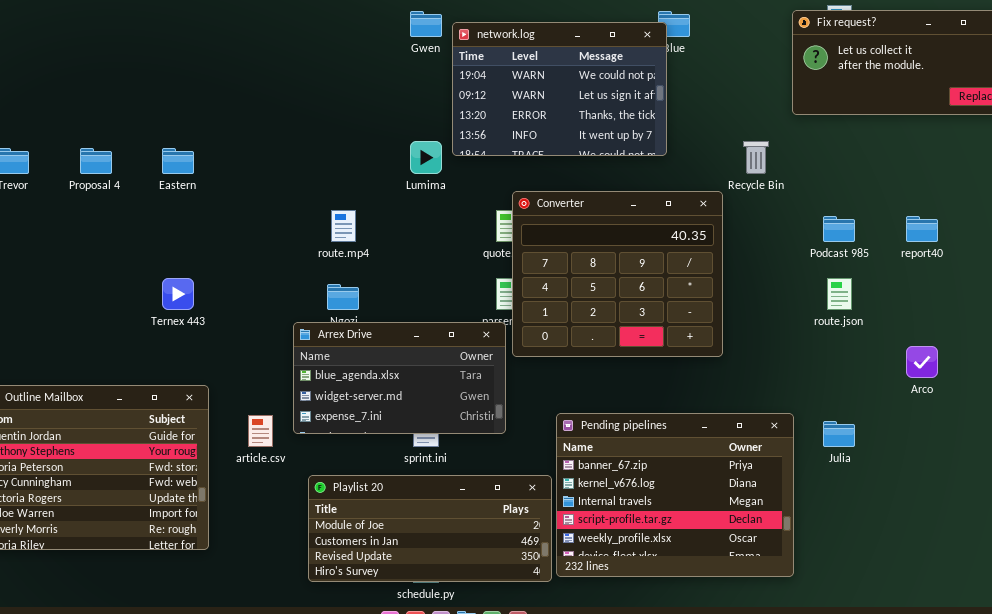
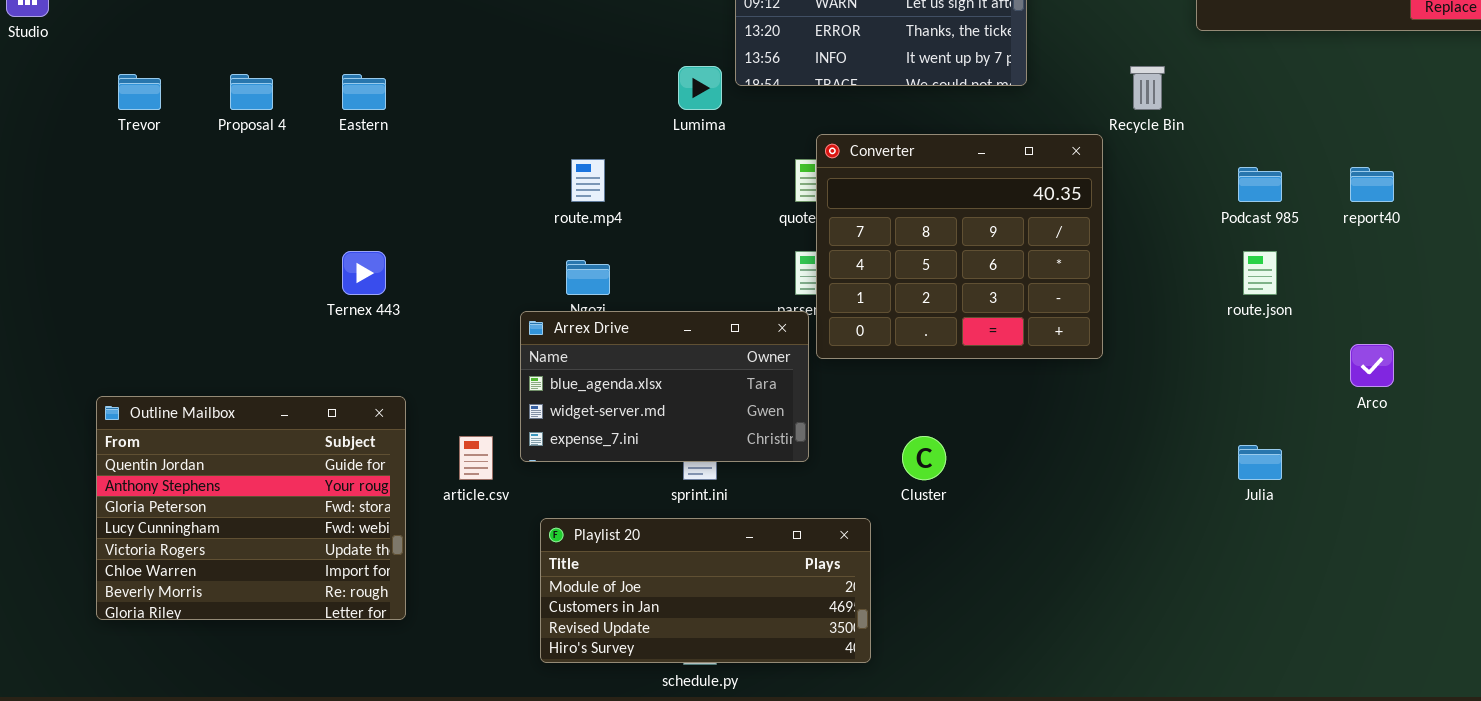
Pending pipelines: [556,413,794,577] -> none, closed

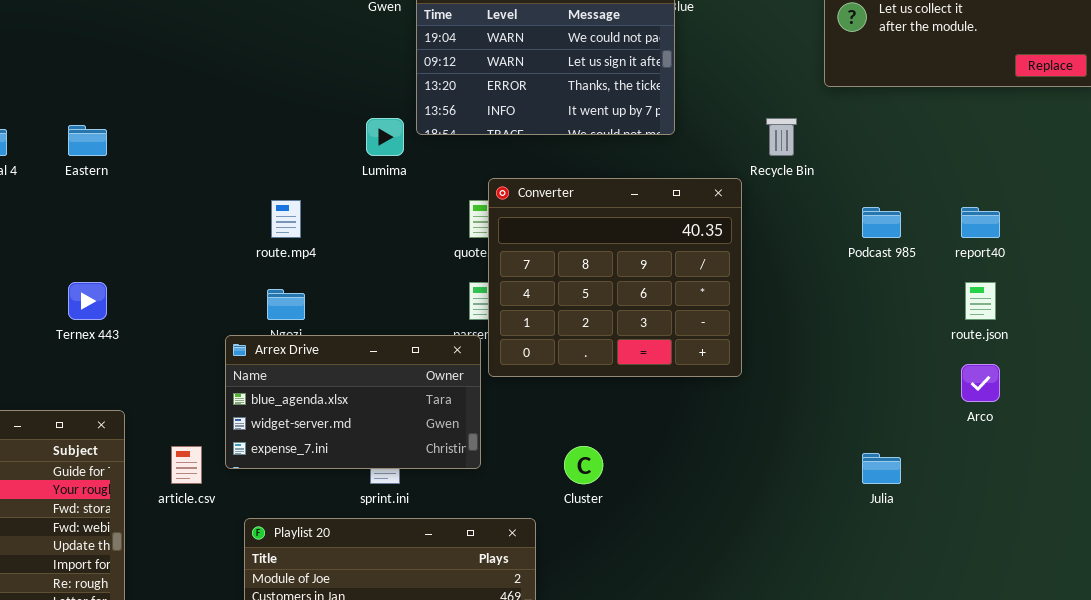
route.json: [1243,251,1277,295] -> [965,282,996,320], moved

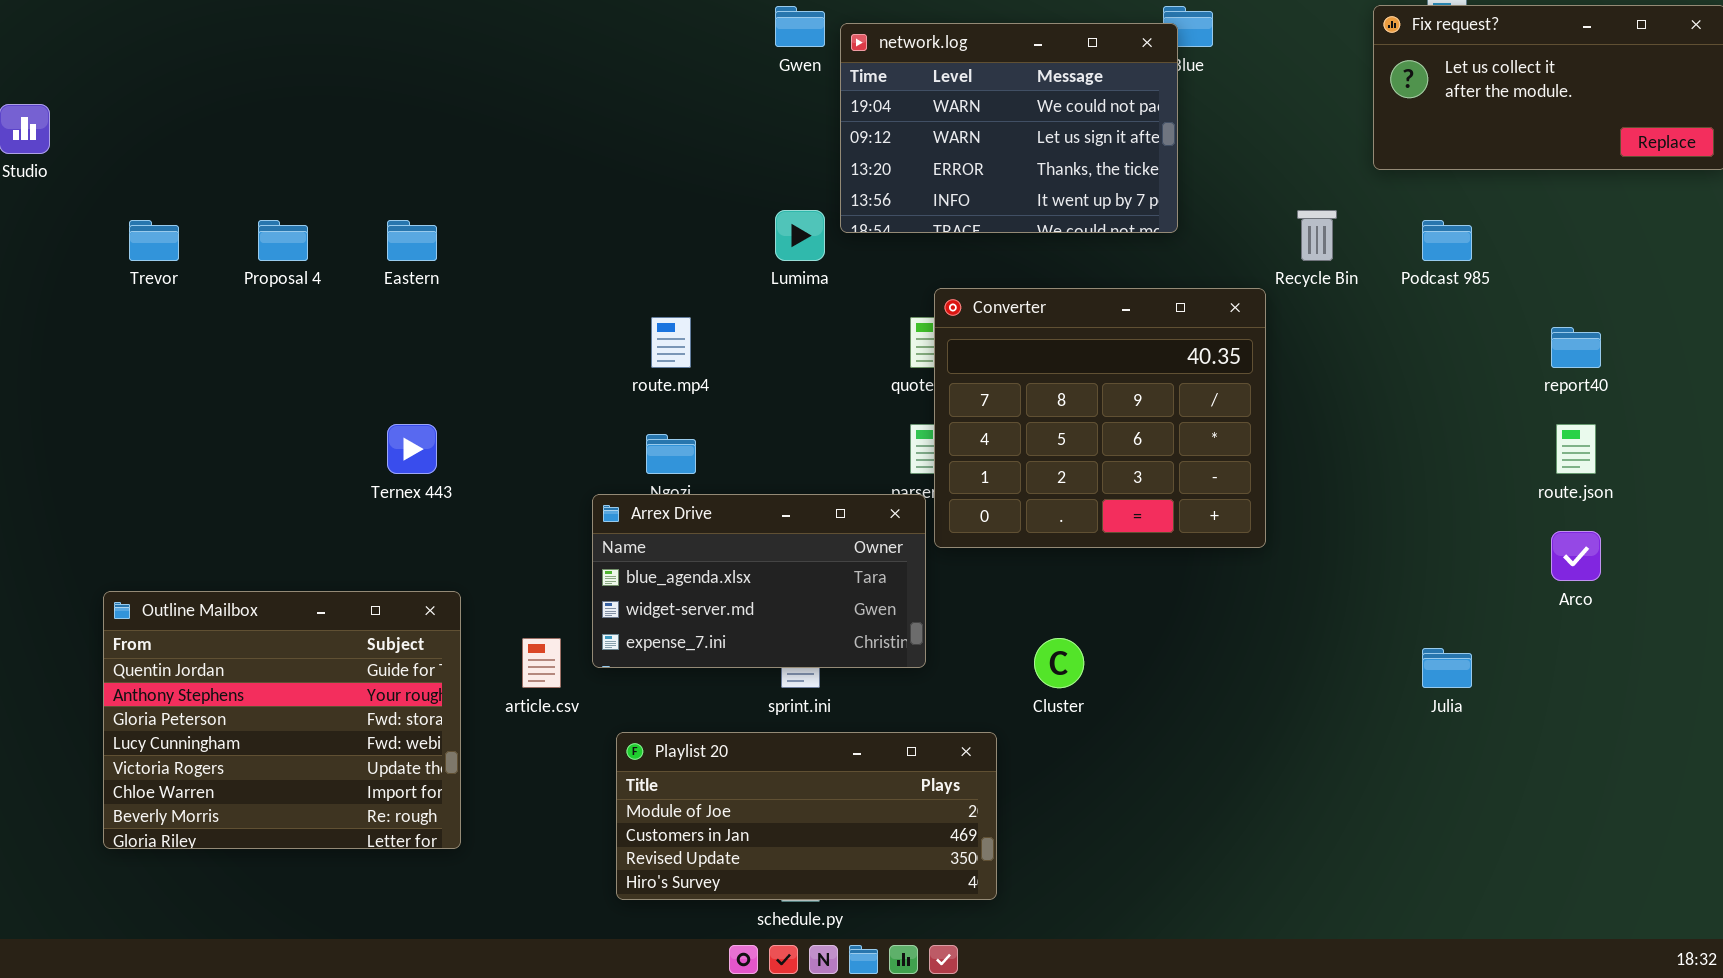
Podcast 985: [862,207,901,238] -> [1422,220,1472,261], moved

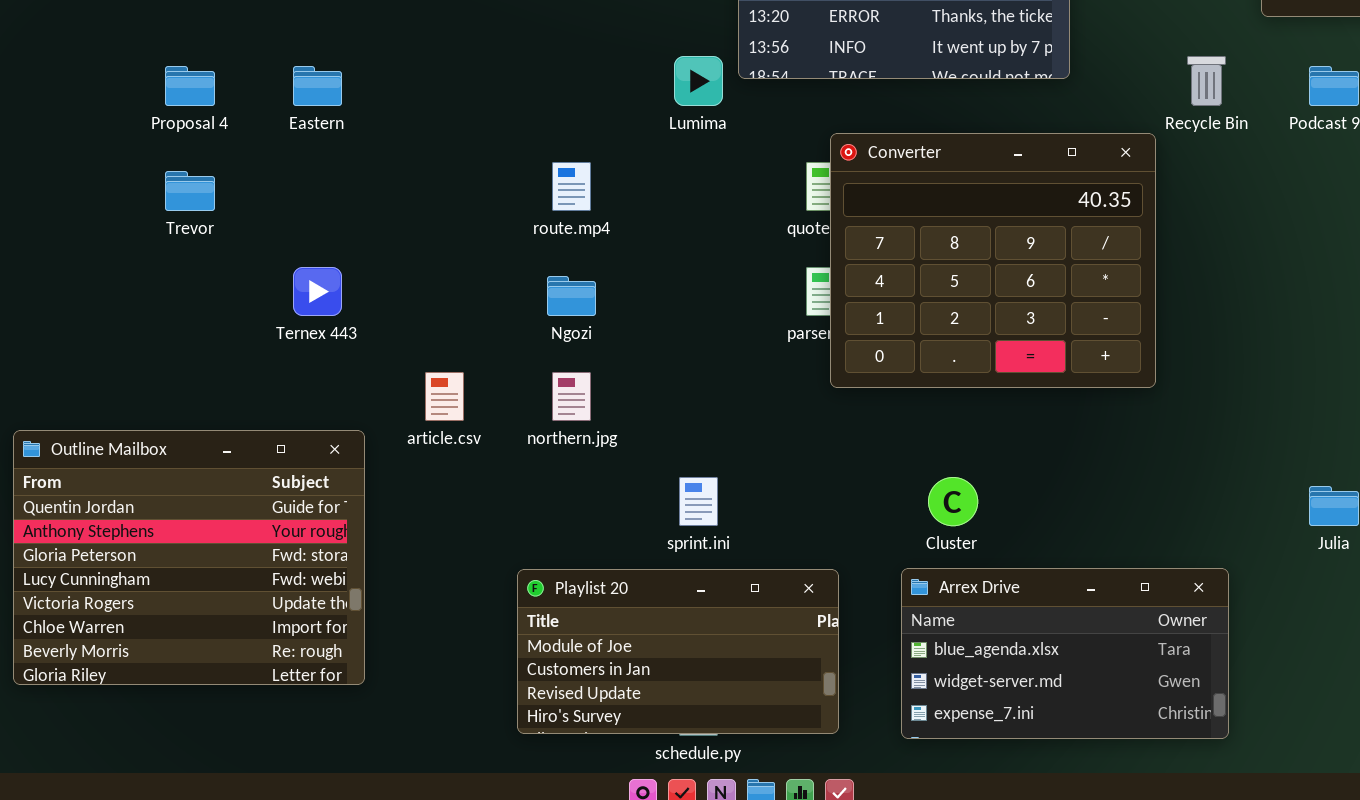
Trevor: [129,220,179,261] -> [165,171,215,211], moved
Arrex Drive: [592,494,926,668] -> [901,568,1229,739], moved
article.csv: [522,638,561,688] -> [425,372,464,421], moved
Playlist 20: [616,732,997,900] -> [517,569,839,734], resized

